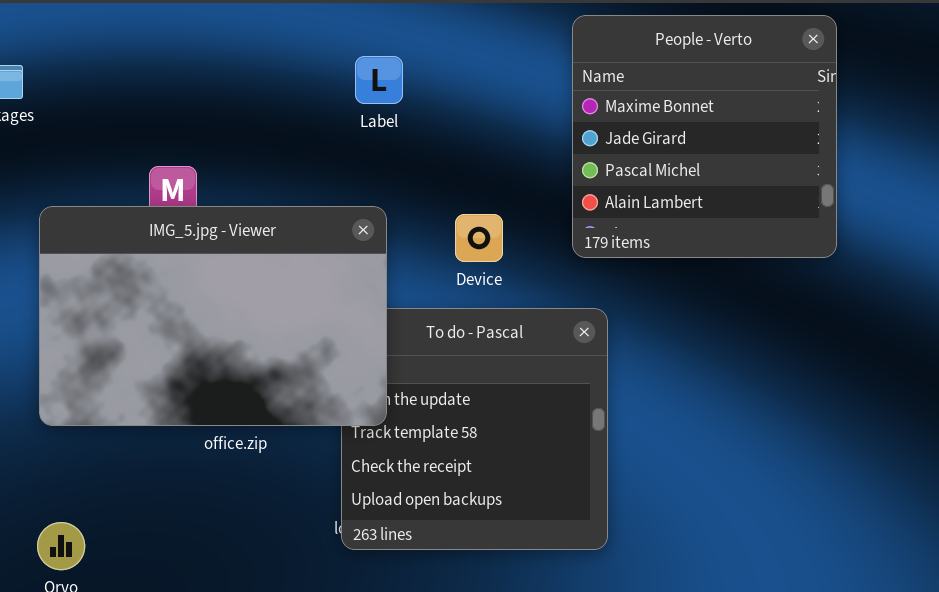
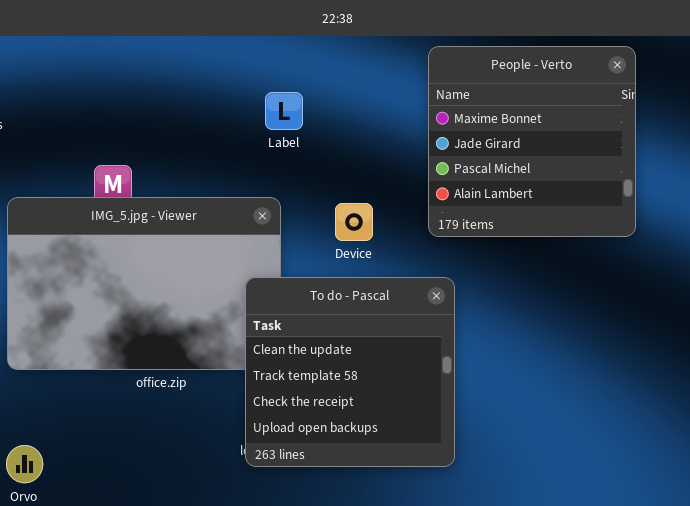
Label: [355,56,403,104] -> [265,92,303,130], moved
To do - Pascal: [341,308,608,550] -> [245,277,455,467], raised

